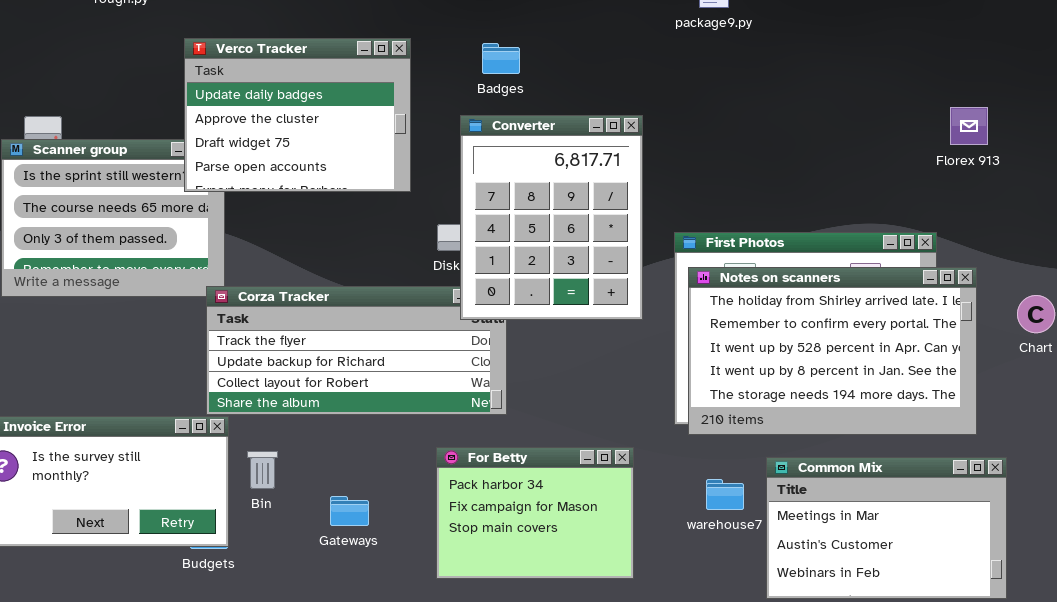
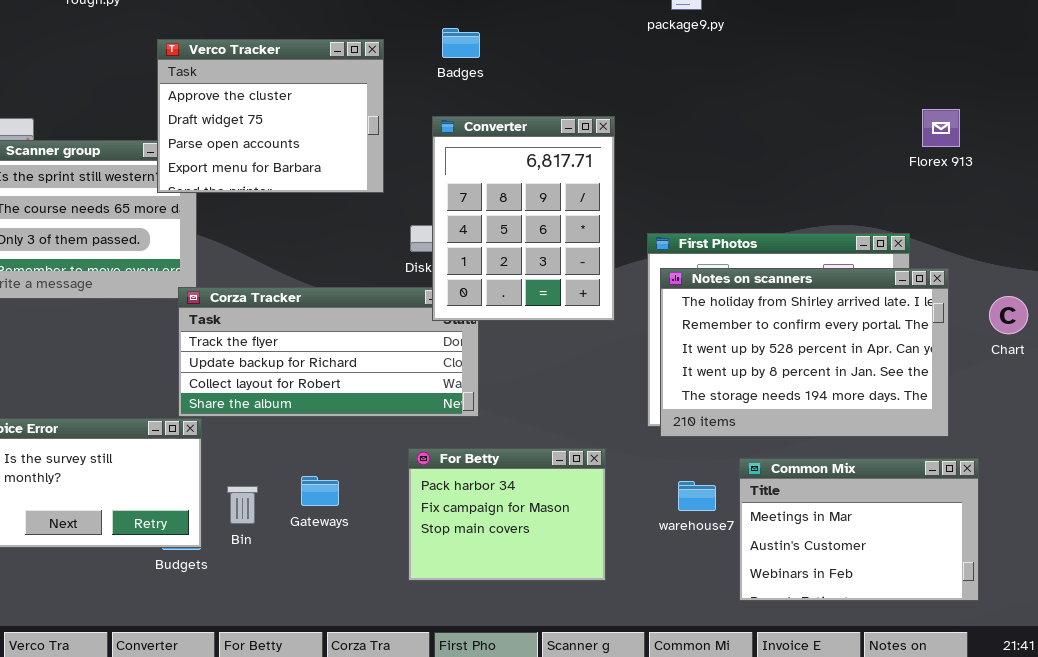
Verco Tracker: [184,38,411,192] -> [157,39,384,193], scrolled down 1 row
Badges: [482,43,520,74] -> [442,28,480,58], moved
Bin: [247,451,278,489] -> [227,486,258,524], moved
Gateways: [330,496,369,526] -> [301,476,339,506], moved

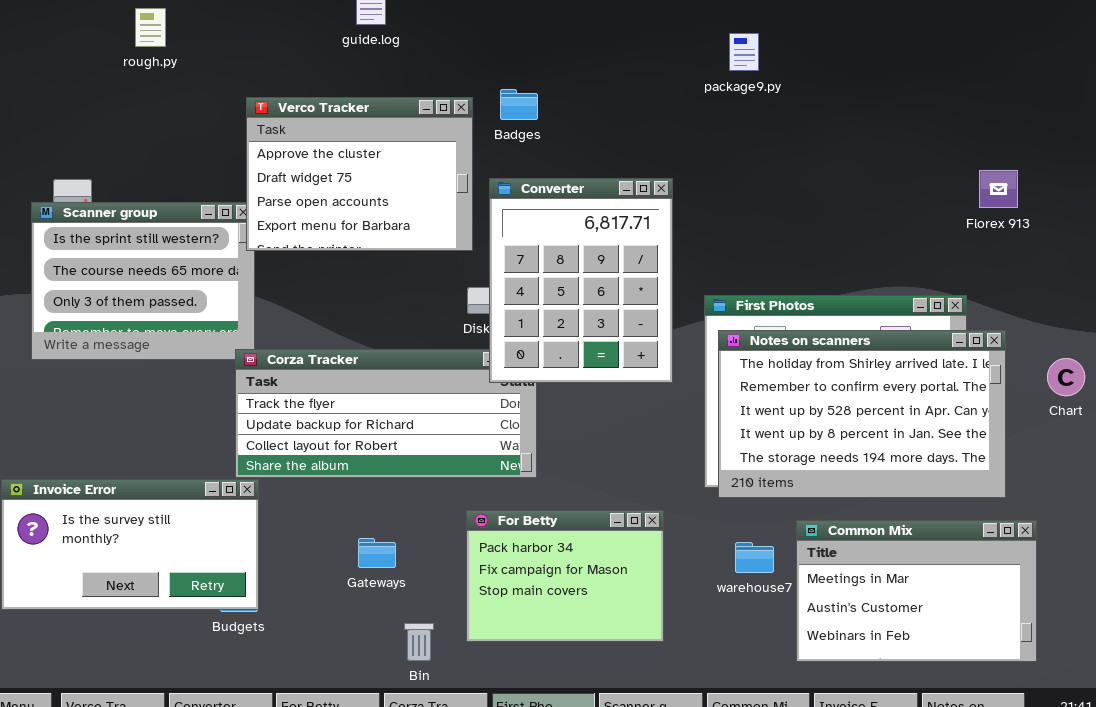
Verco Tracker: [157,39,384,193] -> [246,97,473,251], moved
Bin: [227,486,258,524] -> [404,623,434,661], moved

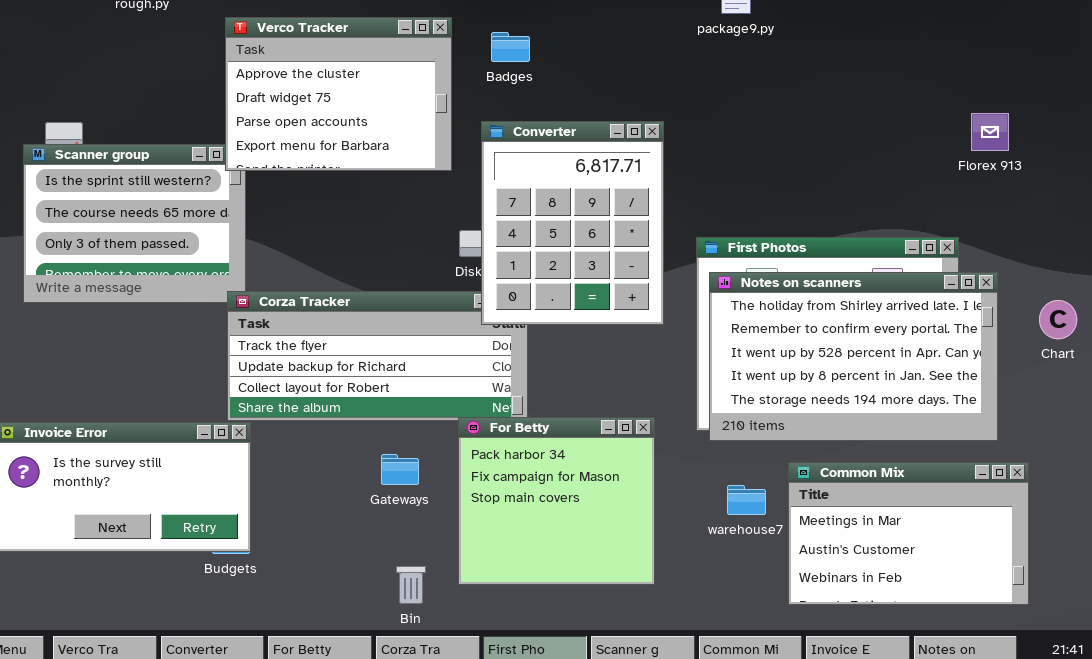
Verco Tracker: [246,97,473,251] -> [225,17,452,171], moved
For Betty: [466,510,664,642] -> [458,417,655,585], resized
Gateways: [358,538,396,568] -> [381,454,419,485], moved

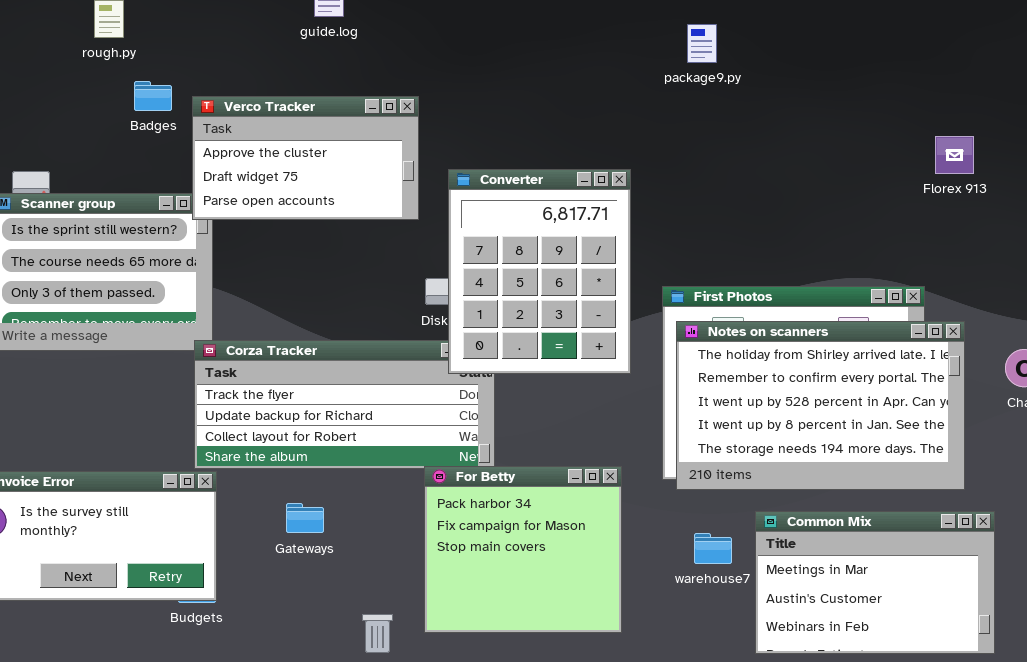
Verco Tracker: [225,17,452,171] -> [192,96,419,220], resized
Badges: [491,32,530,62] -> [134,81,172,111], moved
Florex 913: [971,113,1009,151] -> [935,136,974,174], moved
Gateways: [381,454,419,485] -> [286,503,324,533], moved

